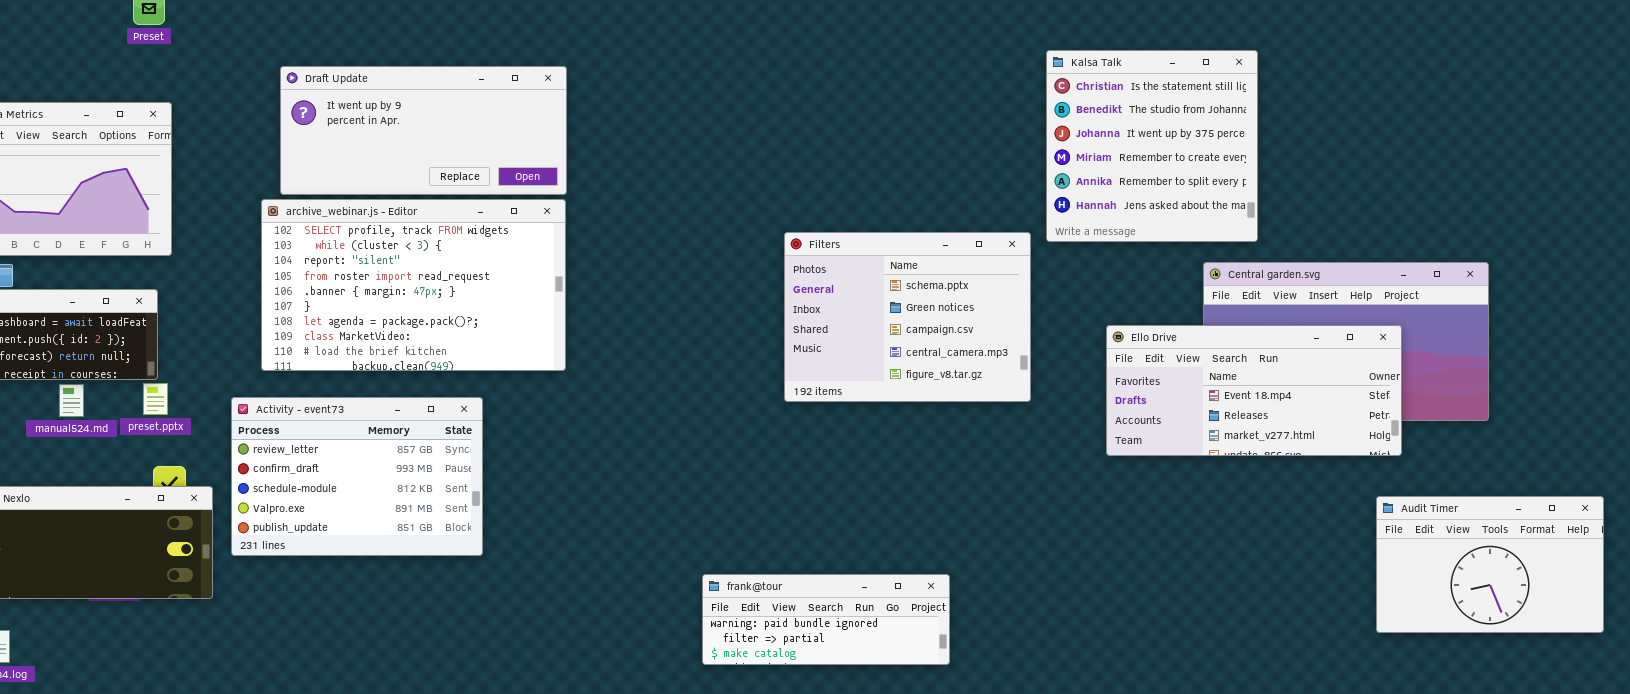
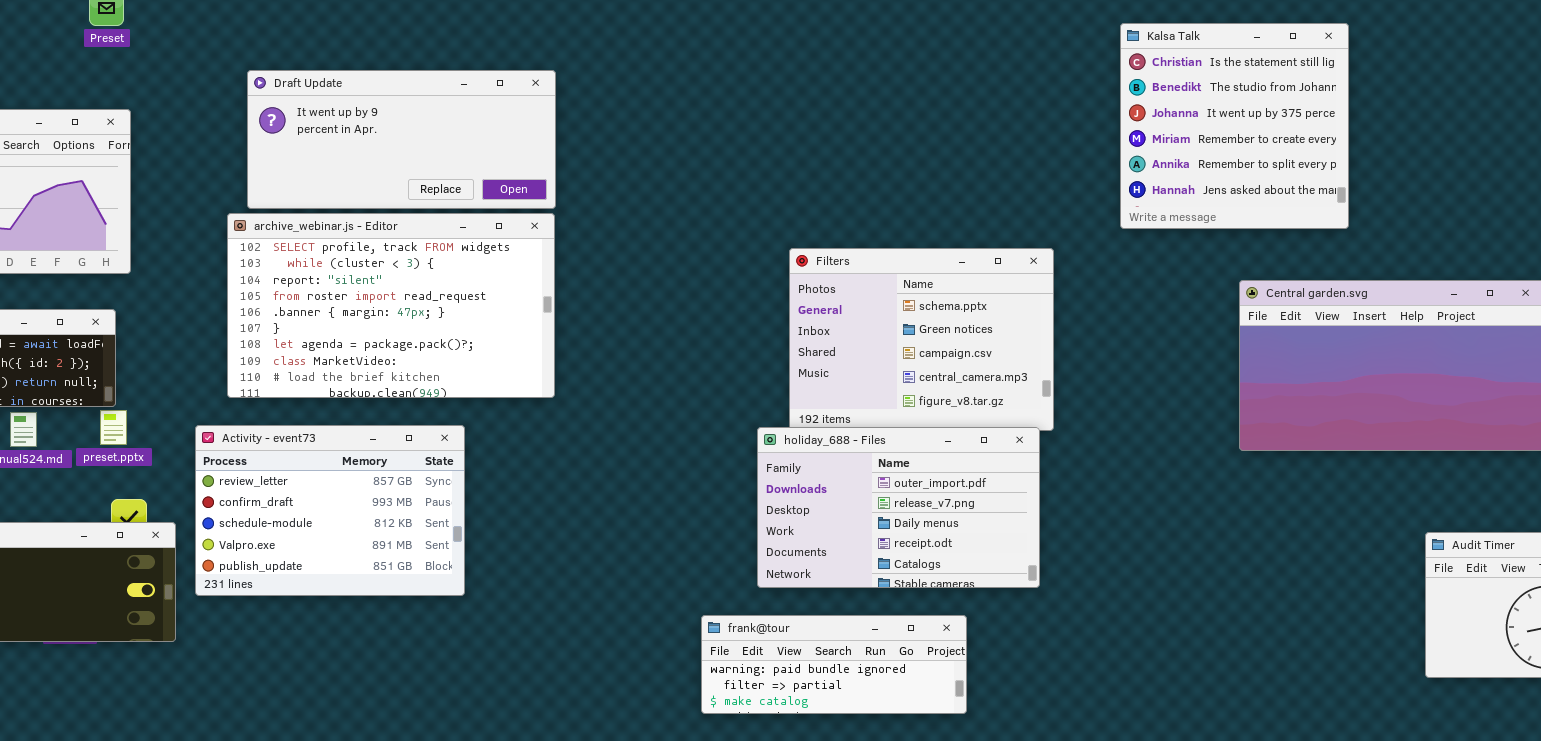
Kalsa Talk: [1046,50,1258,242] -> [1120,23,1349,229], moved
Ello Drive: [1106,325,1402,456] -> none, closed
holiday_688 - Files: none -> [757,427,1040,588], opened

